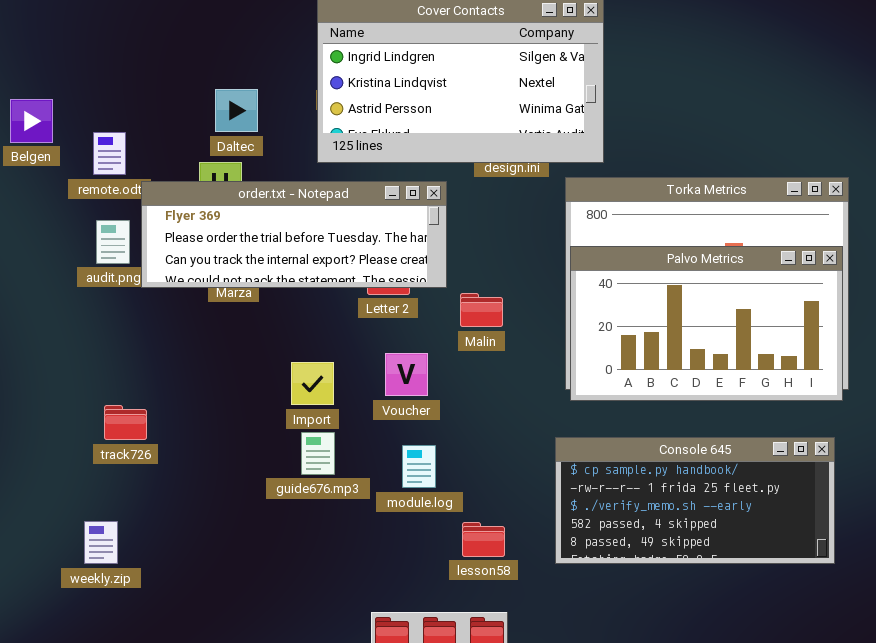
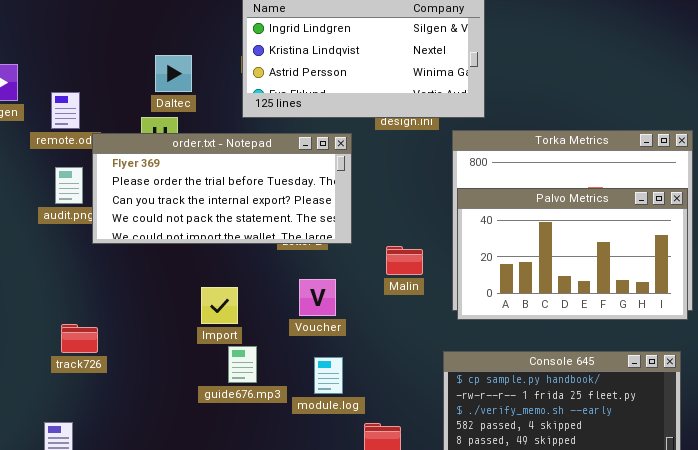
order.txt - Notepad: [141,181,447,288] -> [92,133,352,244], resized
Malin: [460,293,503,327] -> [386,246,423,275], moved
Import: [291,362,334,405] -> [201,287,238,324], moved

